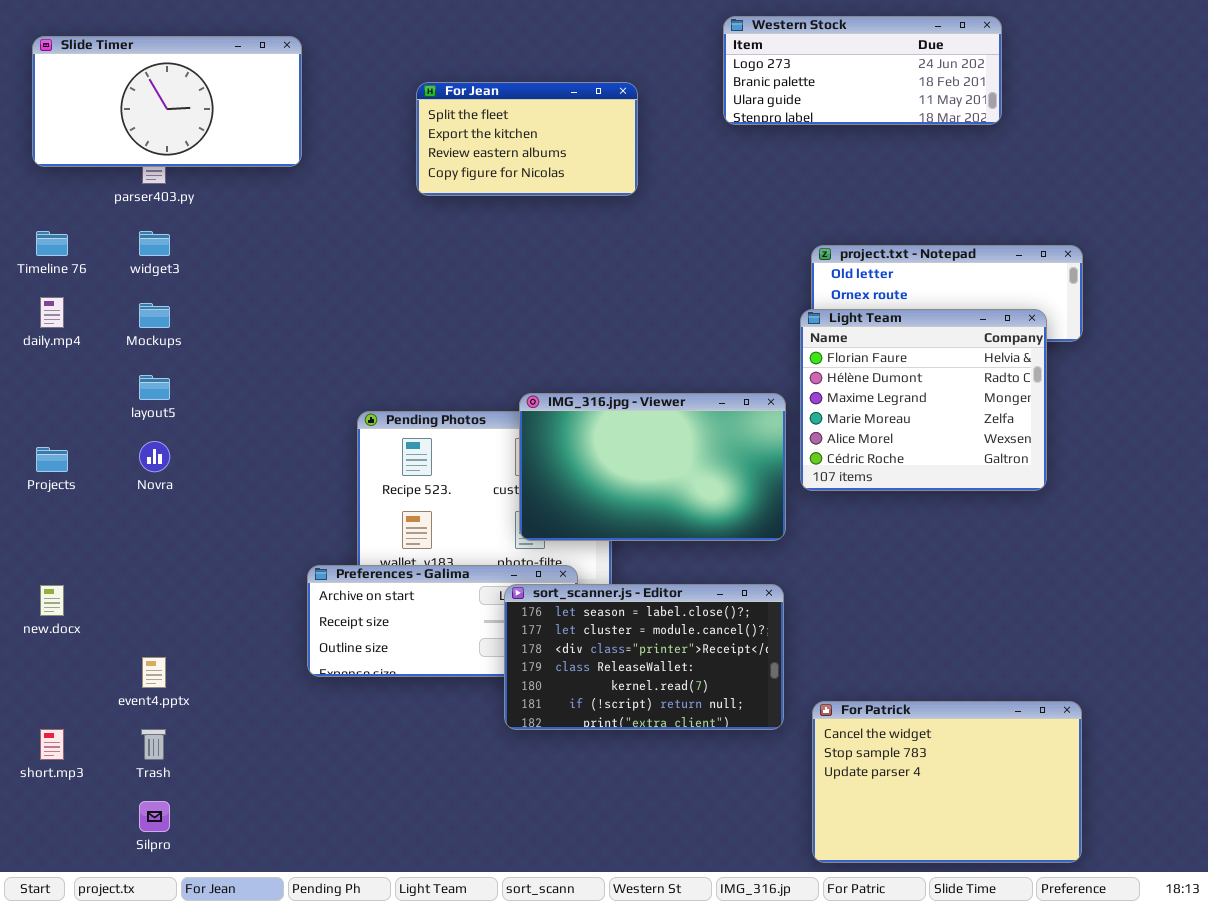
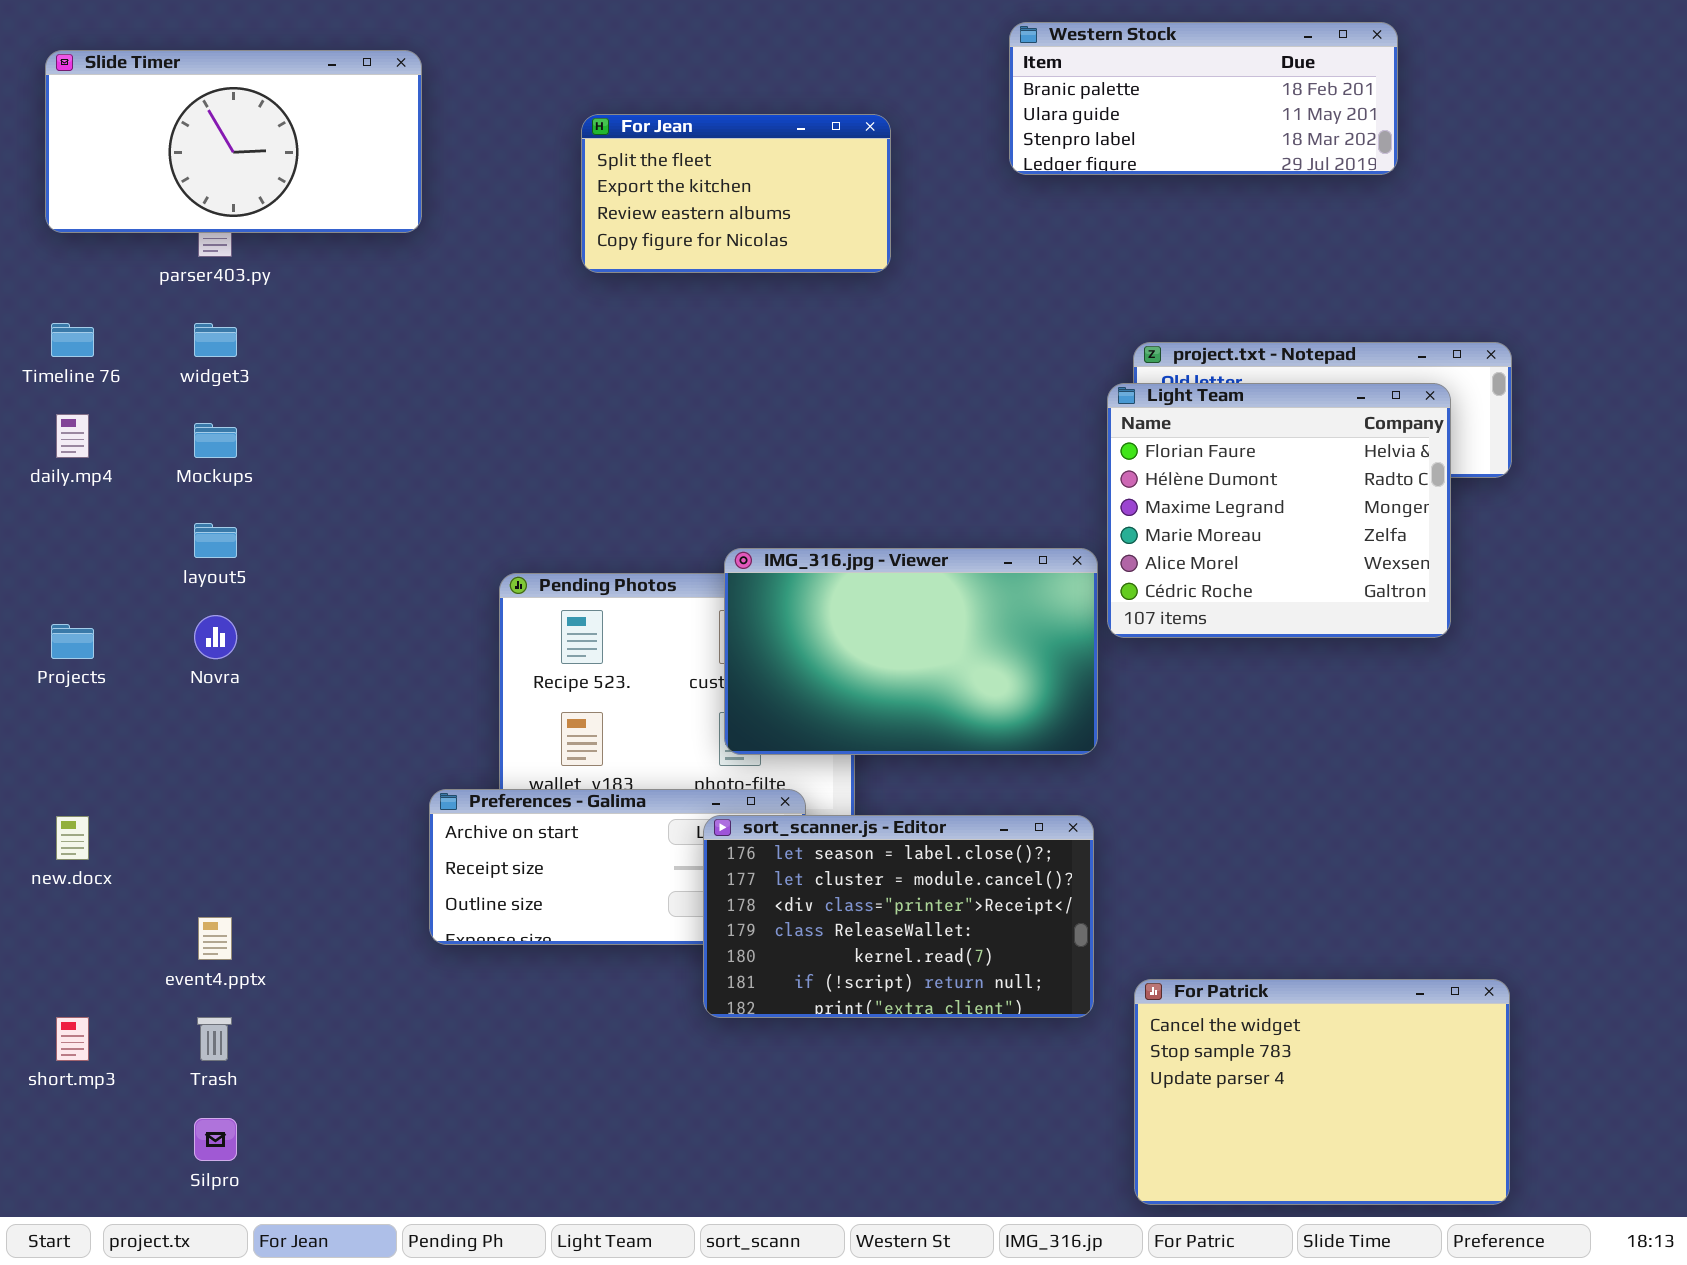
Western Stock: [723,16,1002,125] -> [1009,22,1398,175], scrolled down 1 row
Light Team: [800,309,1047,491] -> [1107,383,1451,638], moved

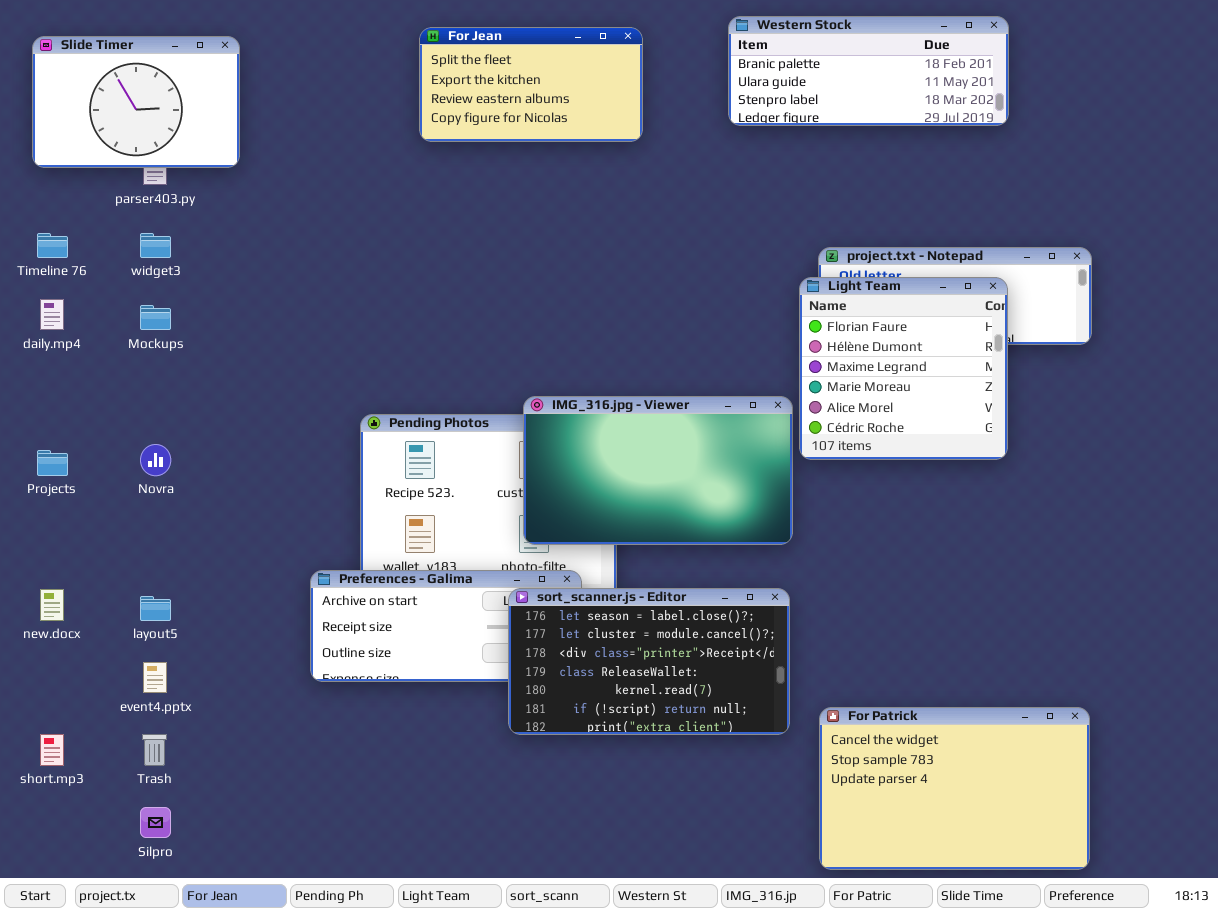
Slide Timer: [45,50,422,233] -> [32,36,240,168], resized
For Jean: [581,114,891,273] -> [419,27,643,142], moved
Light Team: [1107,383,1451,638] -> [799,277,1008,460], resized
layout5: [194,523,237,558] -> [140,596,171,621], moved

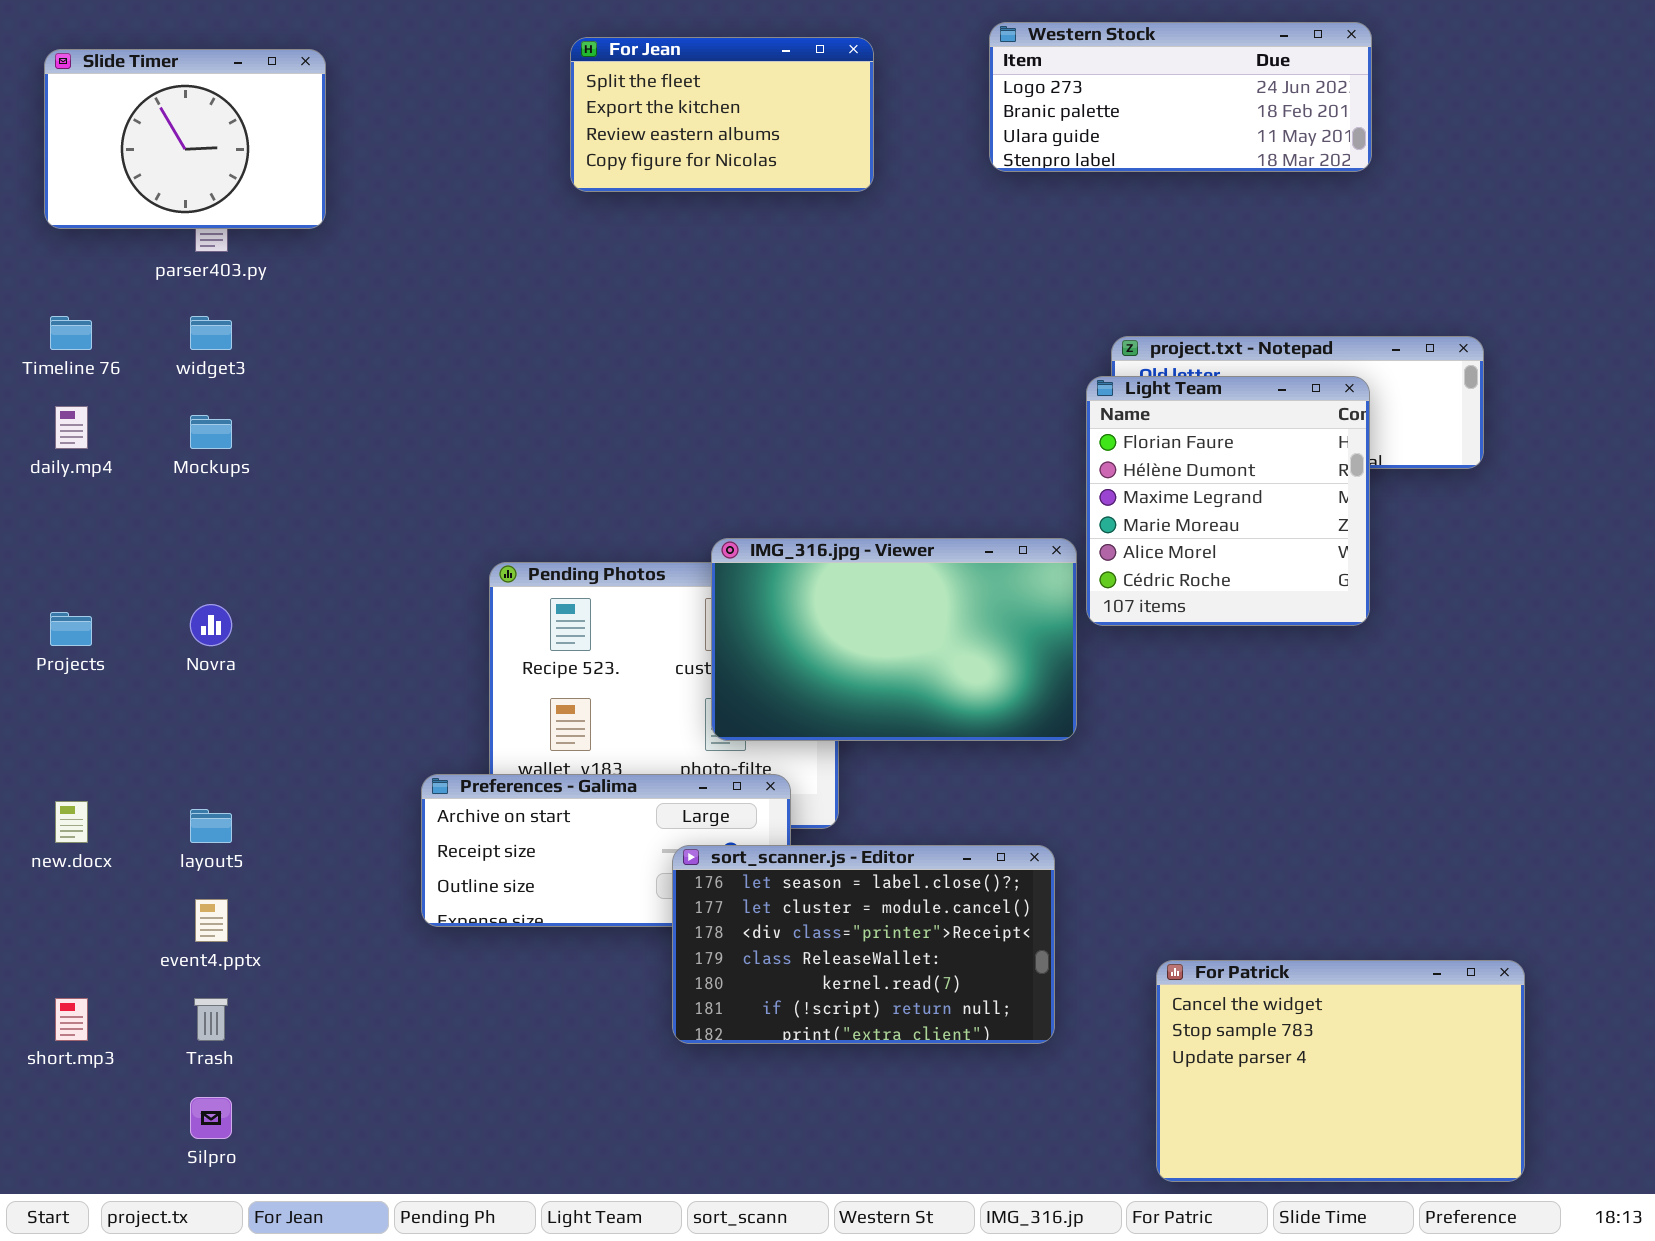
Western Stock: [728,16,1009,126] -> [989,22,1372,172], scrolled up 1 row
sort_scanner.js - Editor: [508,588,790,735] -> [672,845,1055,1044], moved
For Patrick: [819,707,1090,870] -> [1156,960,1525,1182], moved

